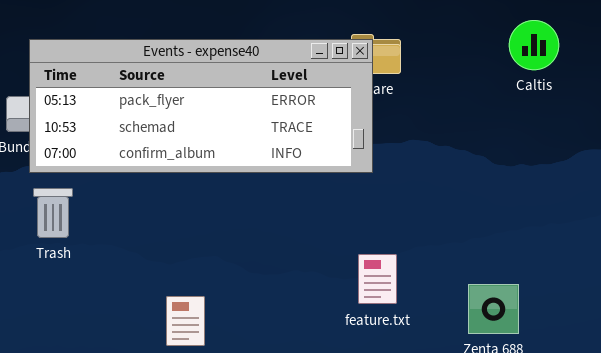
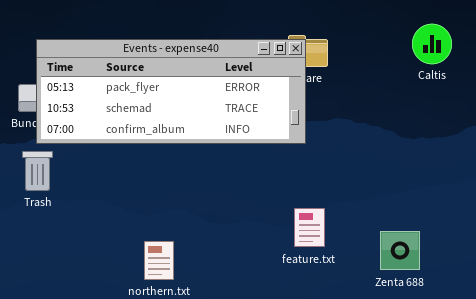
Trash: [33,188,73,238] -> [22,151,53,191], moved

